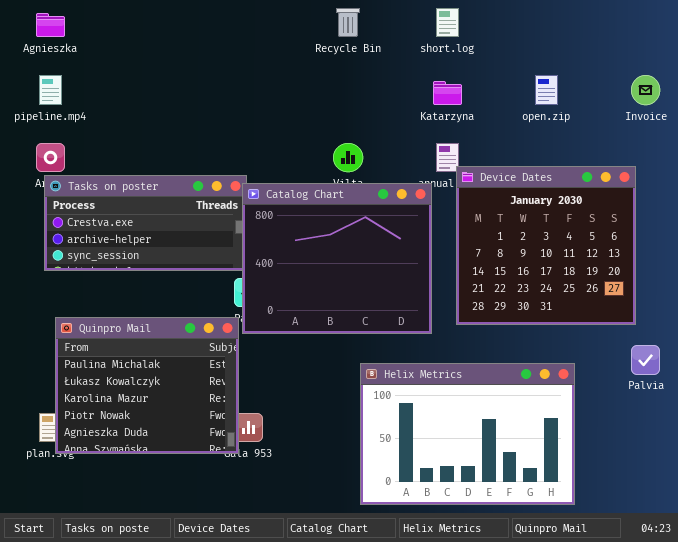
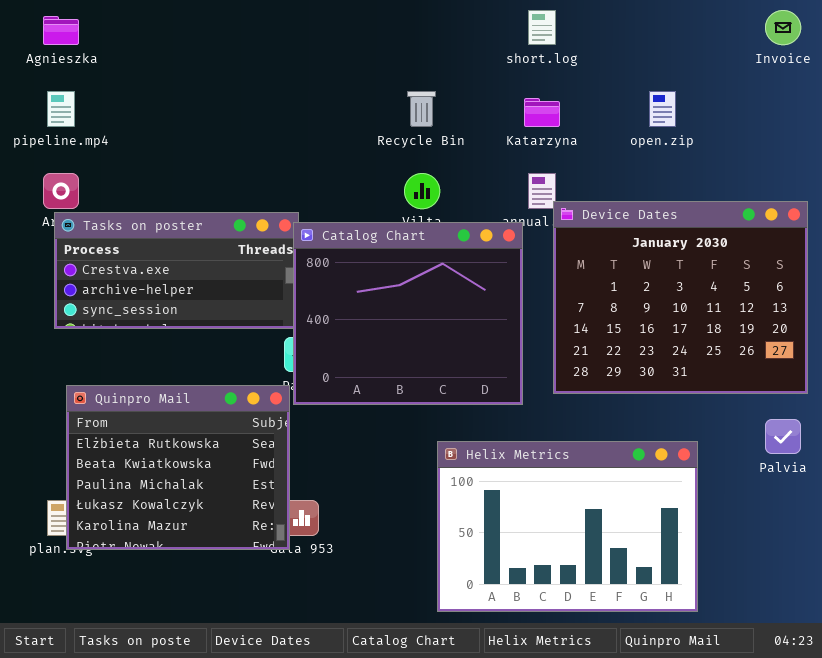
Recycle Bin: [336,8,360,37] -> [407,91,436,127], moved
Invoice: [631,75,660,105] -> [765,10,801,45], moved
Device Dates: [456,166,636,325] -> [553,201,808,394], resized
Quinpro Mail: [55,317,239,454] -> [66,385,290,550], scrolled up 2 rows

